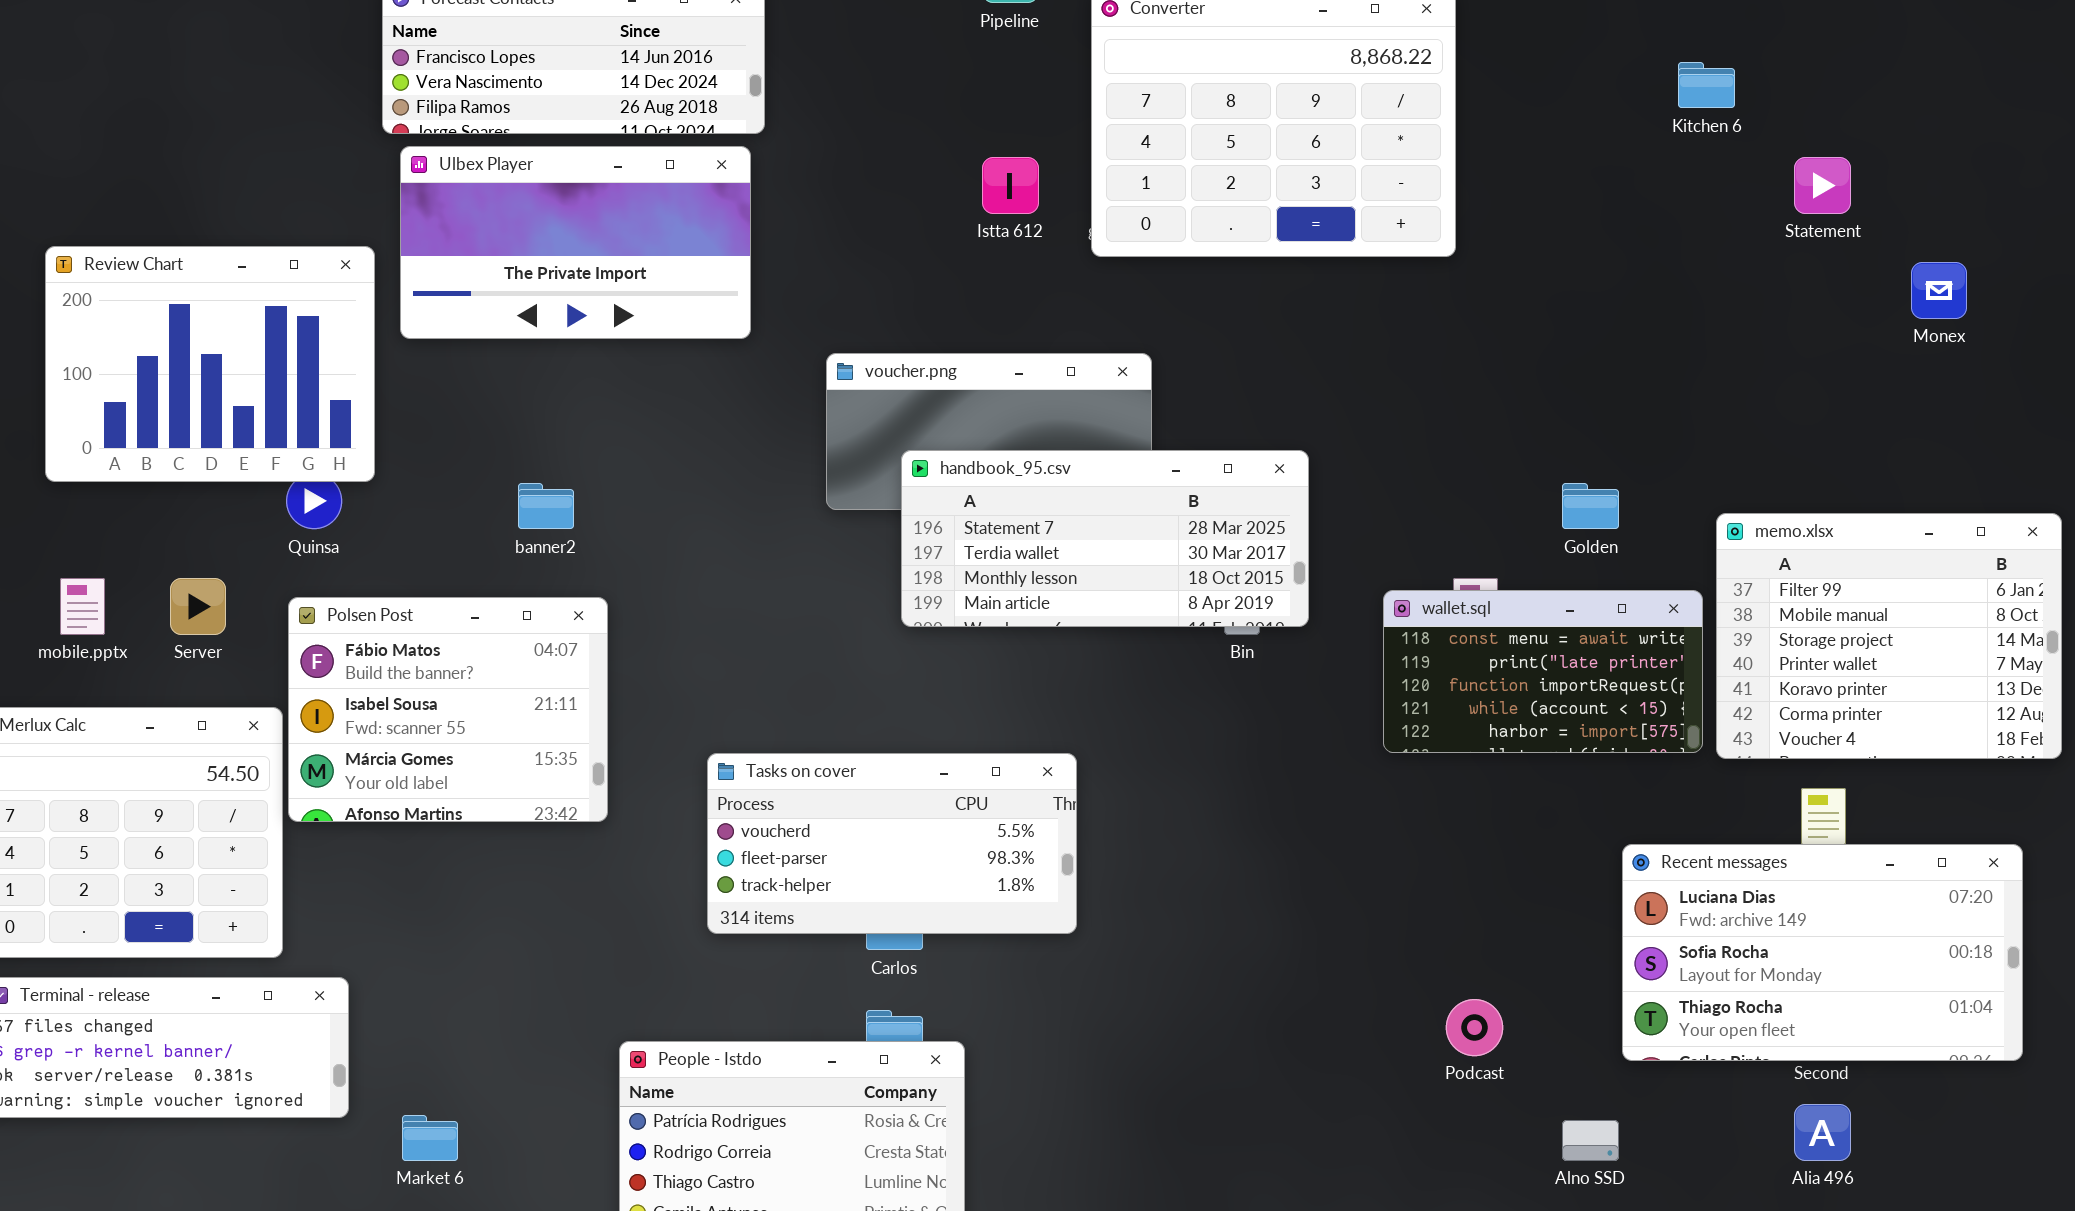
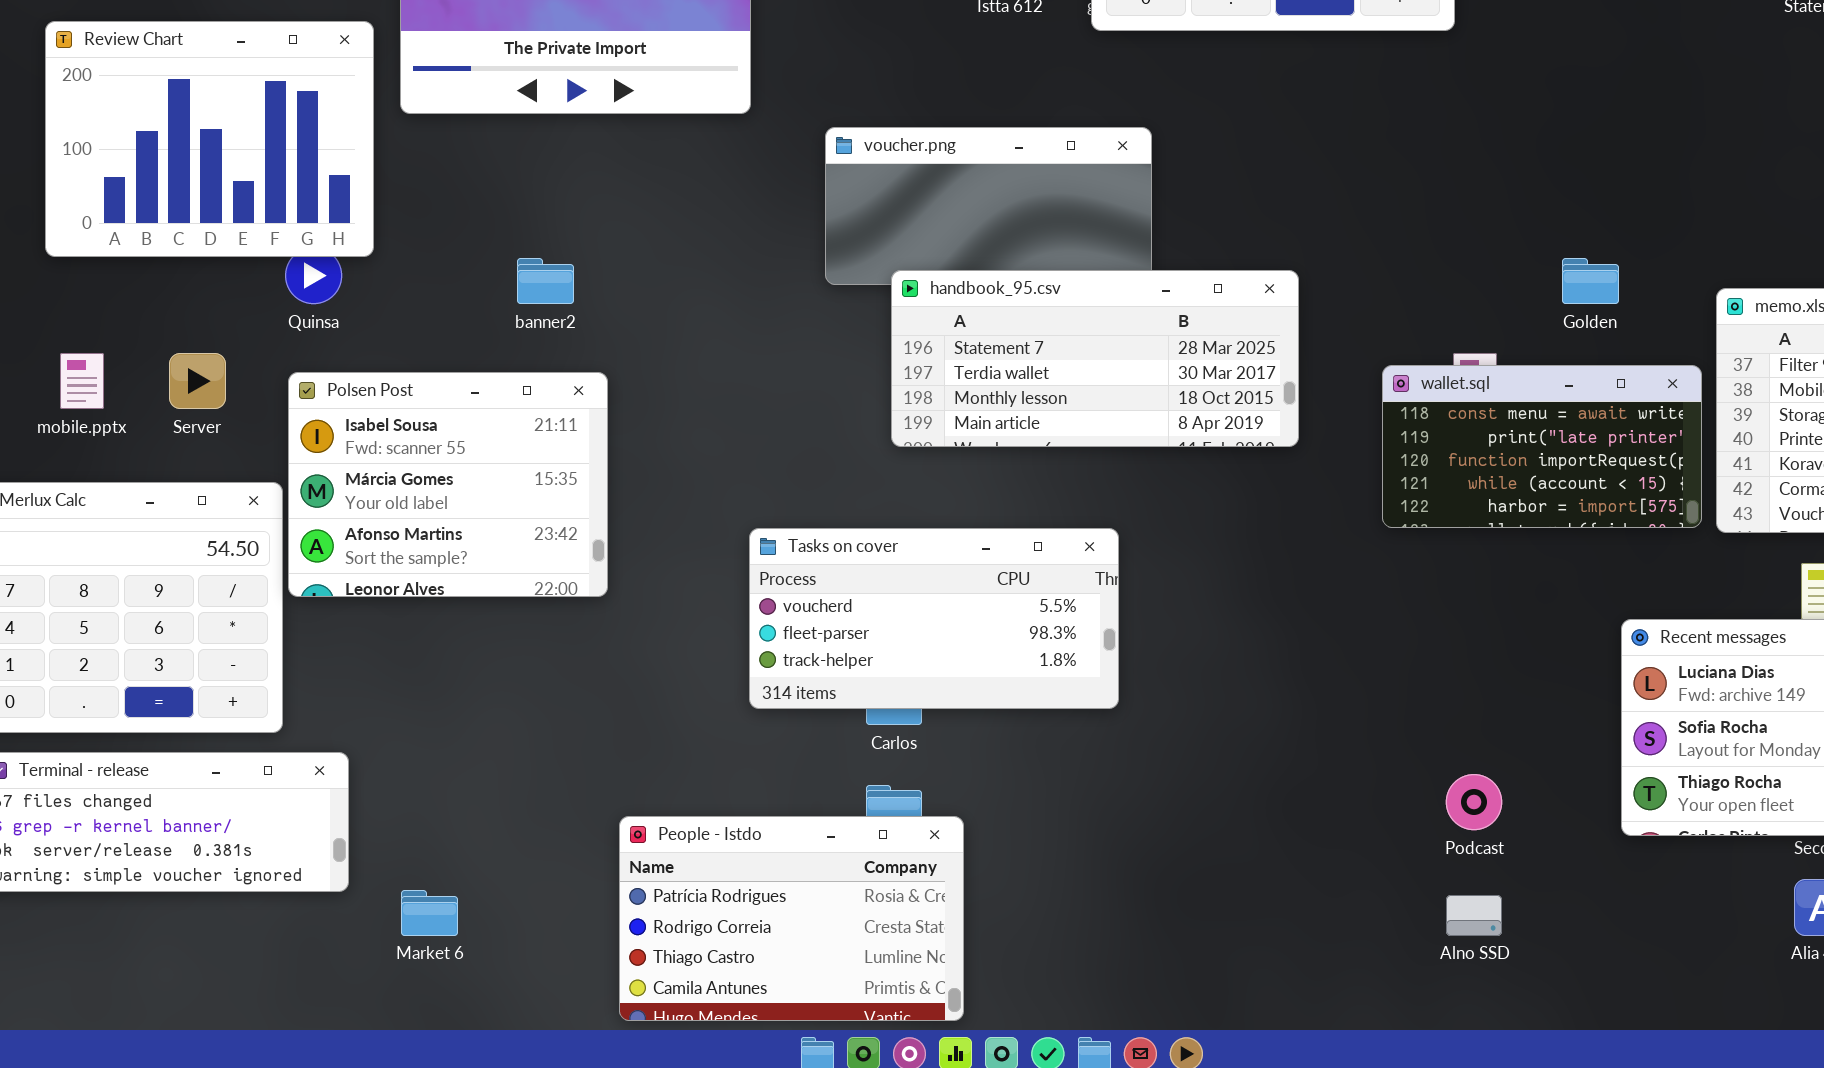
handbook_95.csv: [901,450,1309,627] -> [891,270,1299,447], moved
Polsen Post: [288,597,608,822] -> [288,372,608,597], scrolled down 1 row
Tasks on cover: [707,753,1077,934] -> [749,528,1119,709], moved
Alno SSD: [1562,1120,1619,1161] -> [1446,895,1502,936], moved

